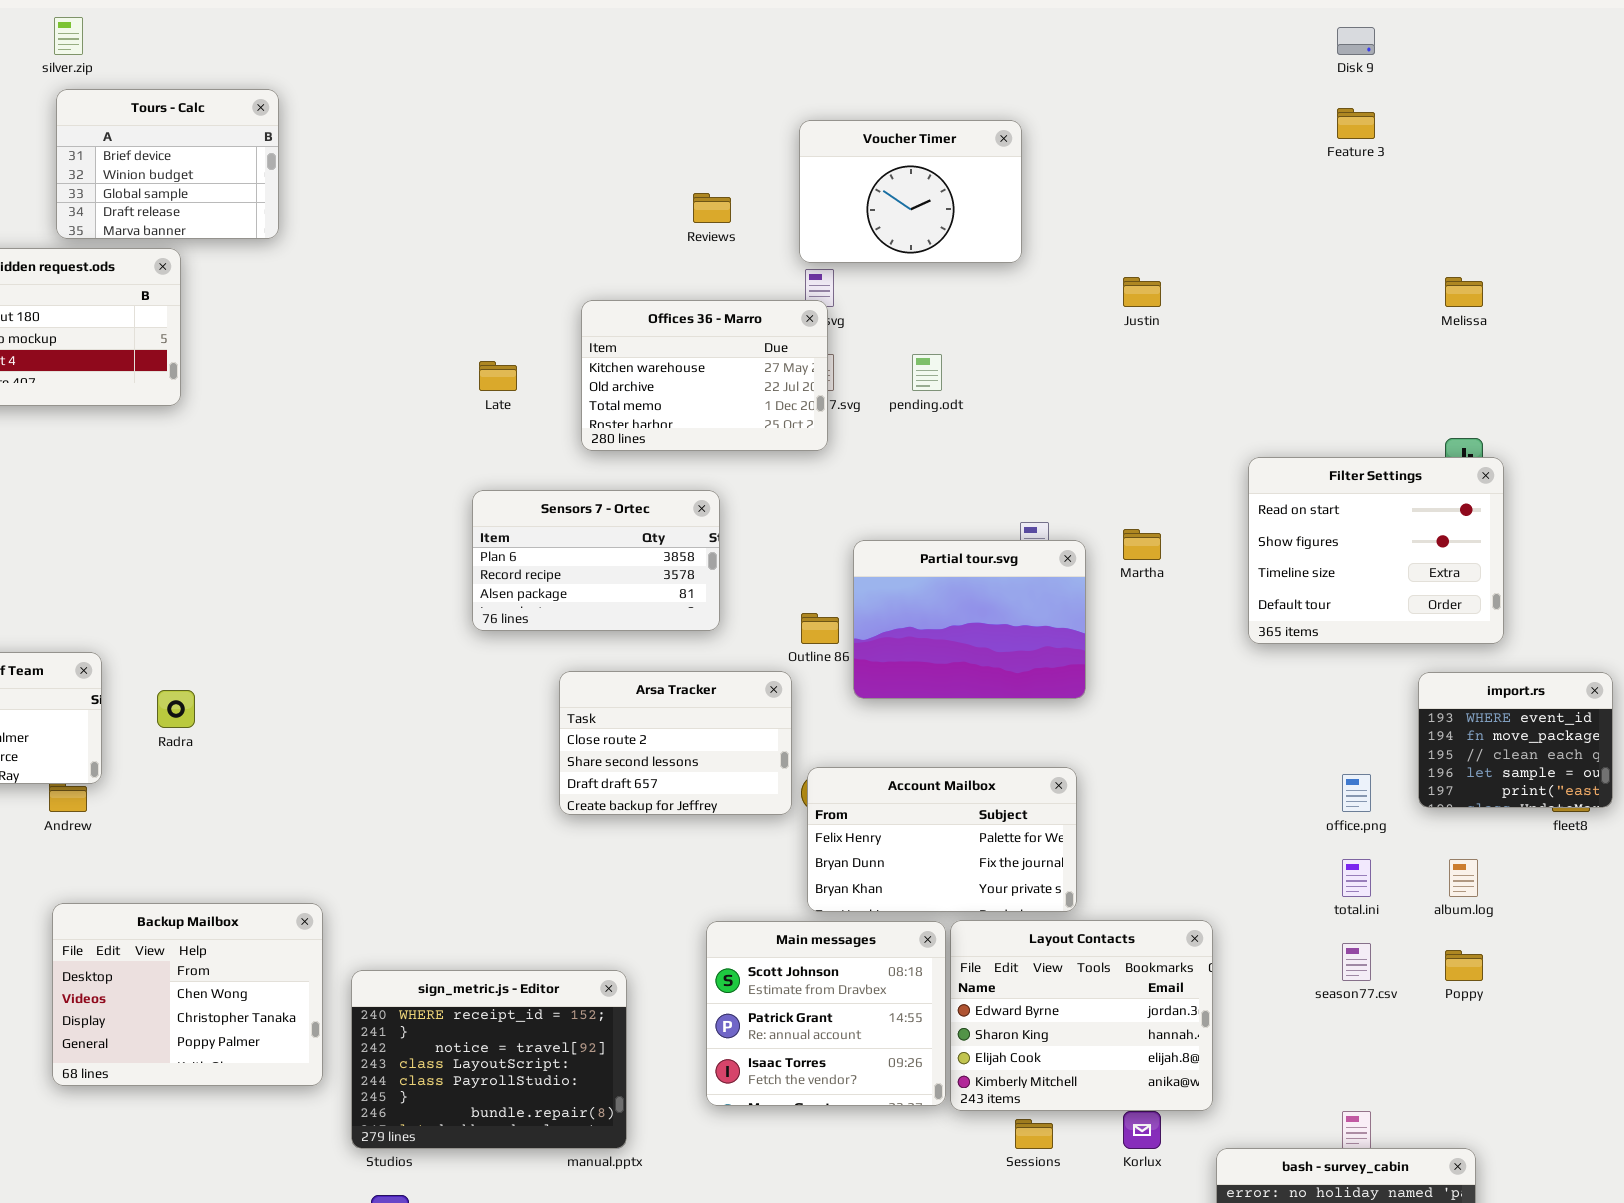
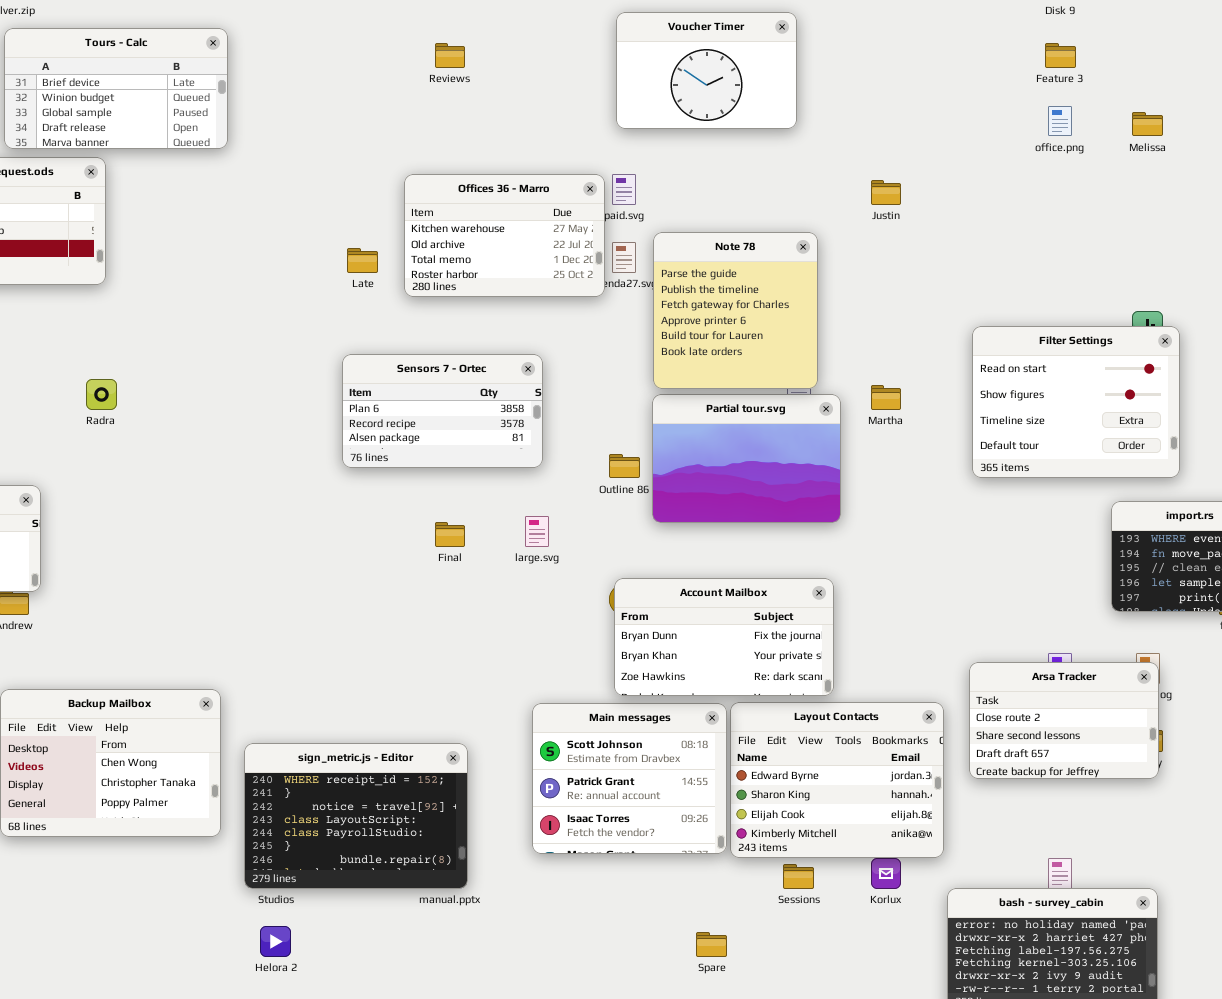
Tours - Calc: [56,89,279,239] -> [4,28,228,149], resized
Voucher Timer: [799,120,1022,263] -> [616,12,797,129], moved
Reviews: [693,193,731,223] -> [435,43,465,68], moved
Melissa: [1445,277,1483,307] -> [1132,112,1163,136], moved
Offices 36 - Marro: [581,300,828,451] -> [404,174,605,297], moved
Note 78: none -> [653,232,818,389], opened
Arsa Tracker: [559,671,792,815] -> [969,662,1159,779], moved
Radra: [157,690,195,728] -> [86,379,117,410], moved
Account Mailbox: [807,767,1077,912] -> [614,578,834,696], scrolled down 1 row
office.png: [1342,774,1371,812] -> [1048,106,1072,136], moved

